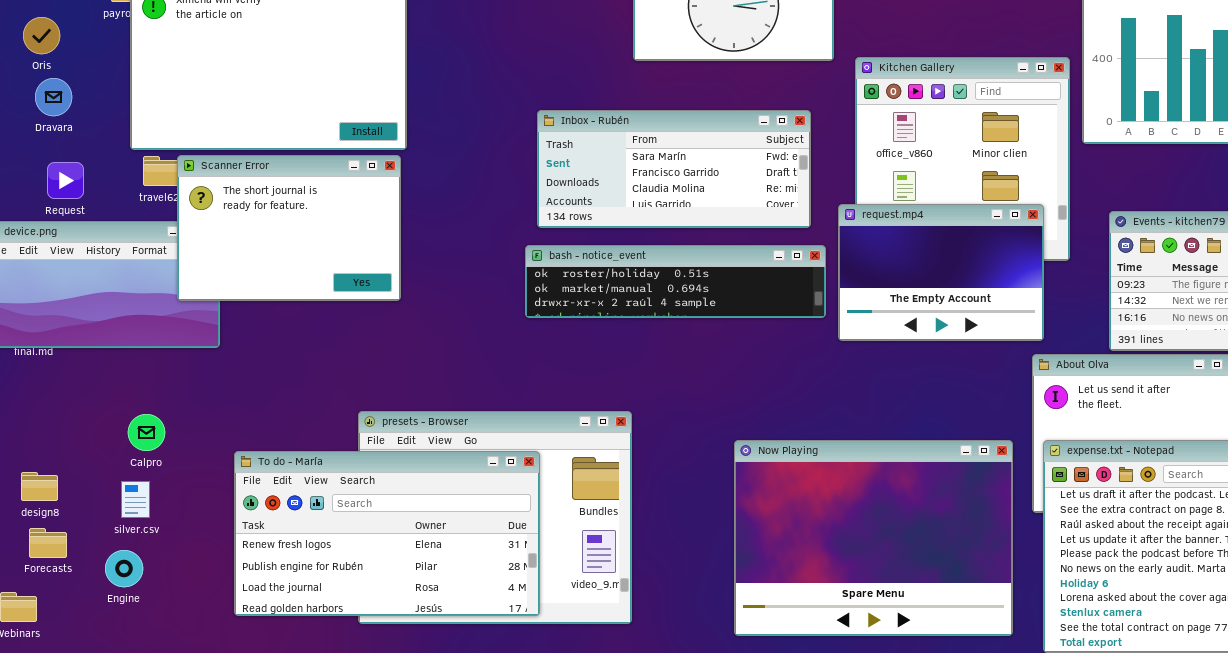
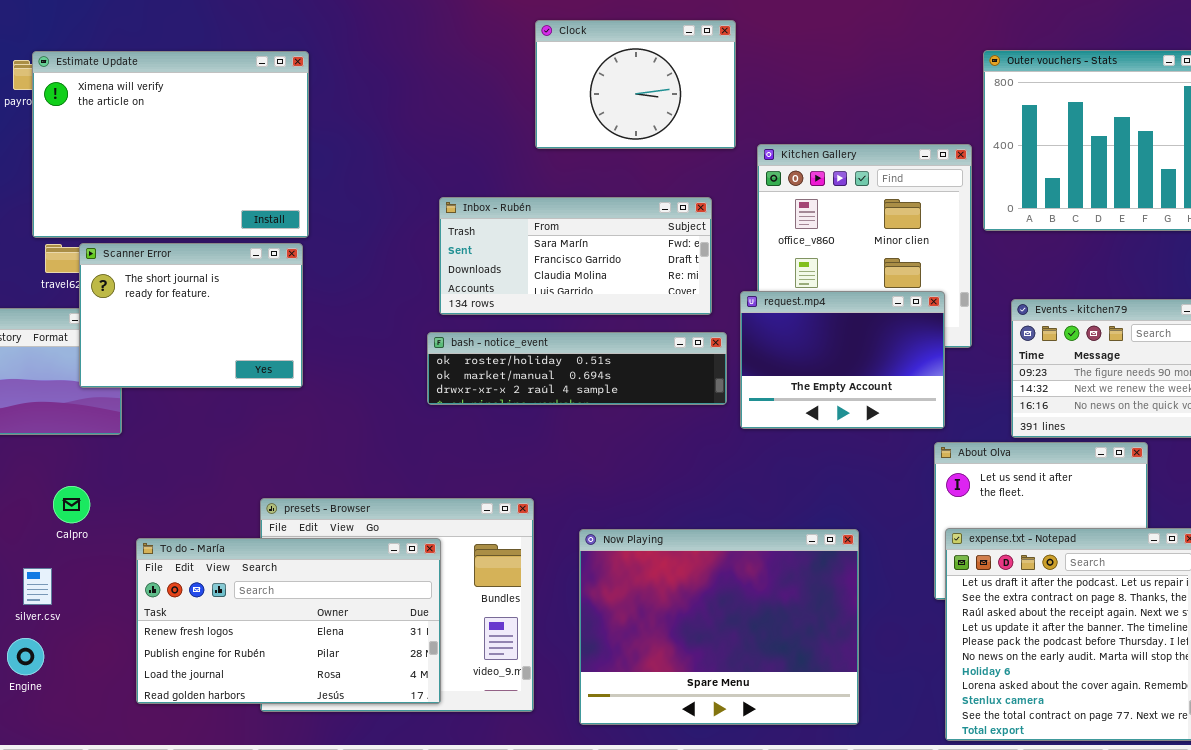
Calpro: [128,414,165,451] -> [53,486,90,523], moved
Now Playing: [734,440,1013,636] -> [579,529,859,725], moved

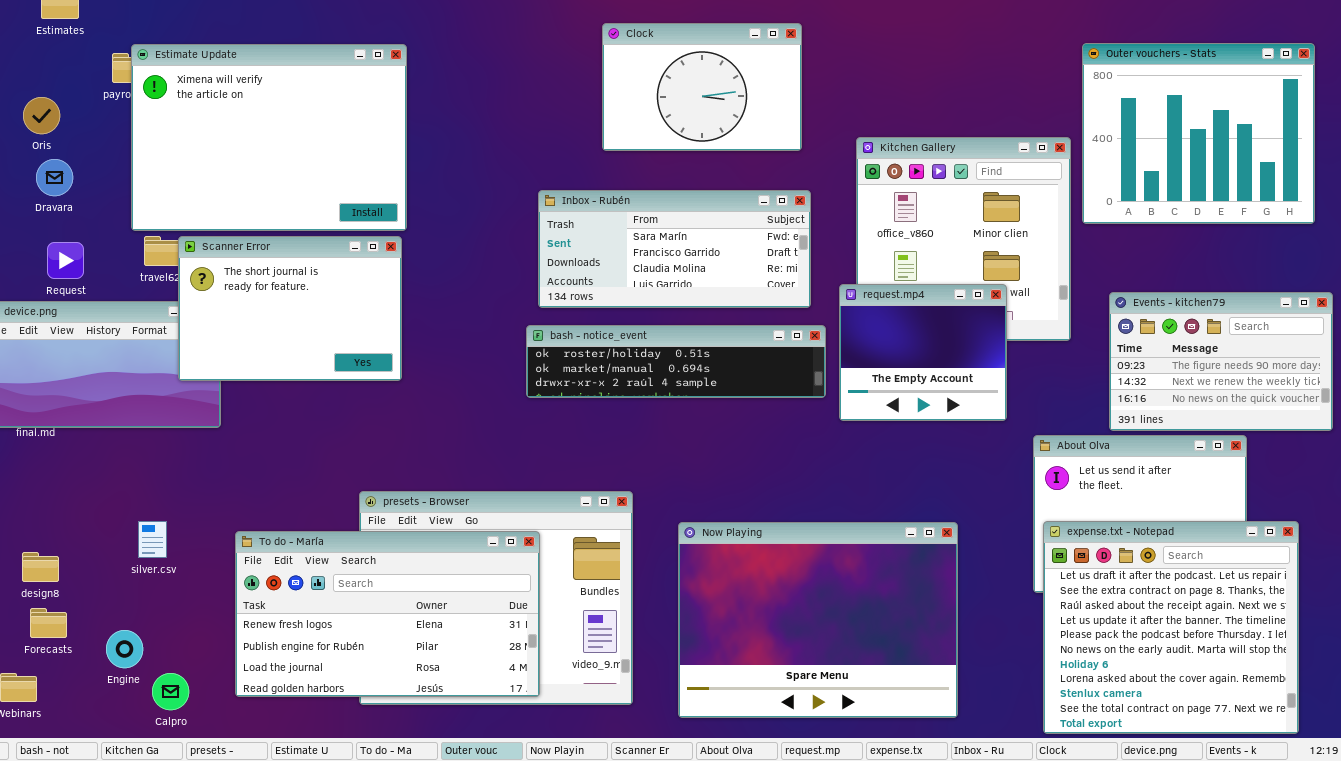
Clock: [535,20,736,149] -> [602,23,802,151], moved
request.mp4: [740,291,945,429] -> [839,284,1007,421], resized
Calpro: [53,486,90,523] -> [152,673,189,710], moved
silver.csv: [23,568,52,605] -> [138,521,167,558], moved

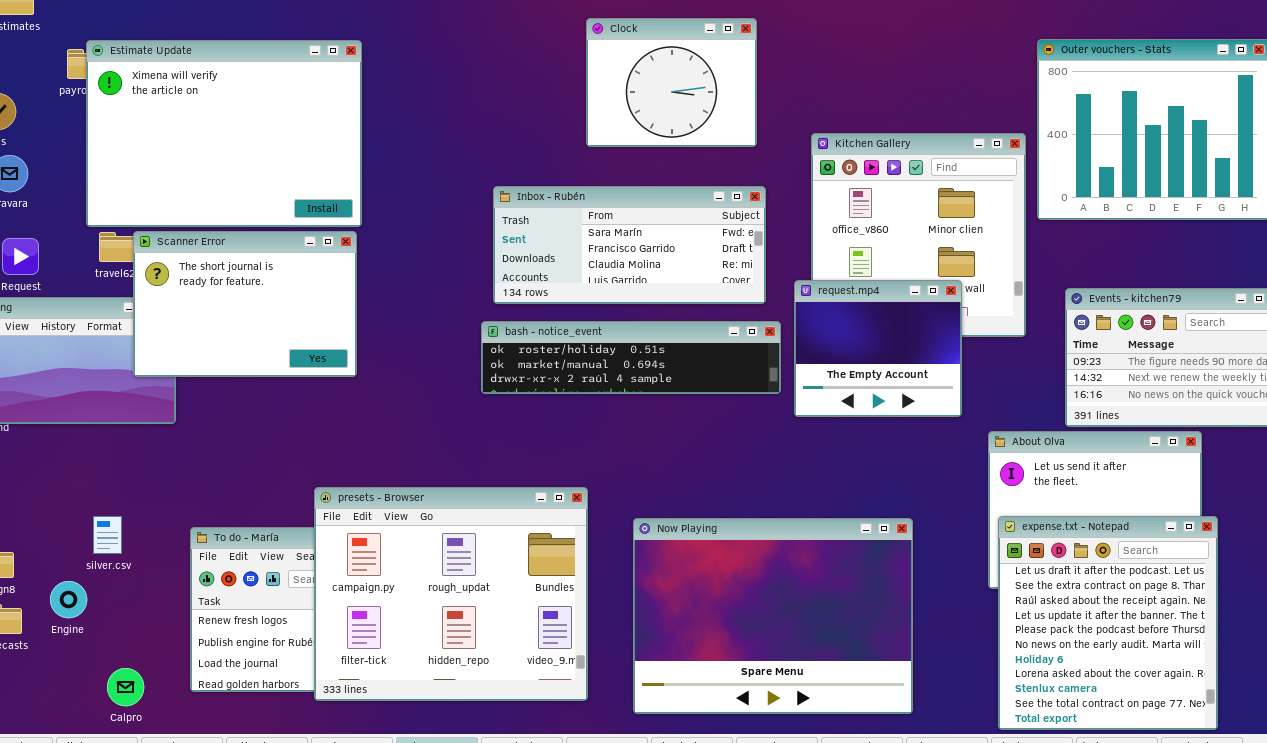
Clock: [602,23,802,151] -> [586,18,757,147], resized
presets - Browser: [359,491,633,705] -> [314,487,588,701], raised
expense.txt - Notepad: [1043,521,1299,734] -> [998,516,1218,730], resized
Engine: [106,630,143,668] -> [50,581,87,618], moved

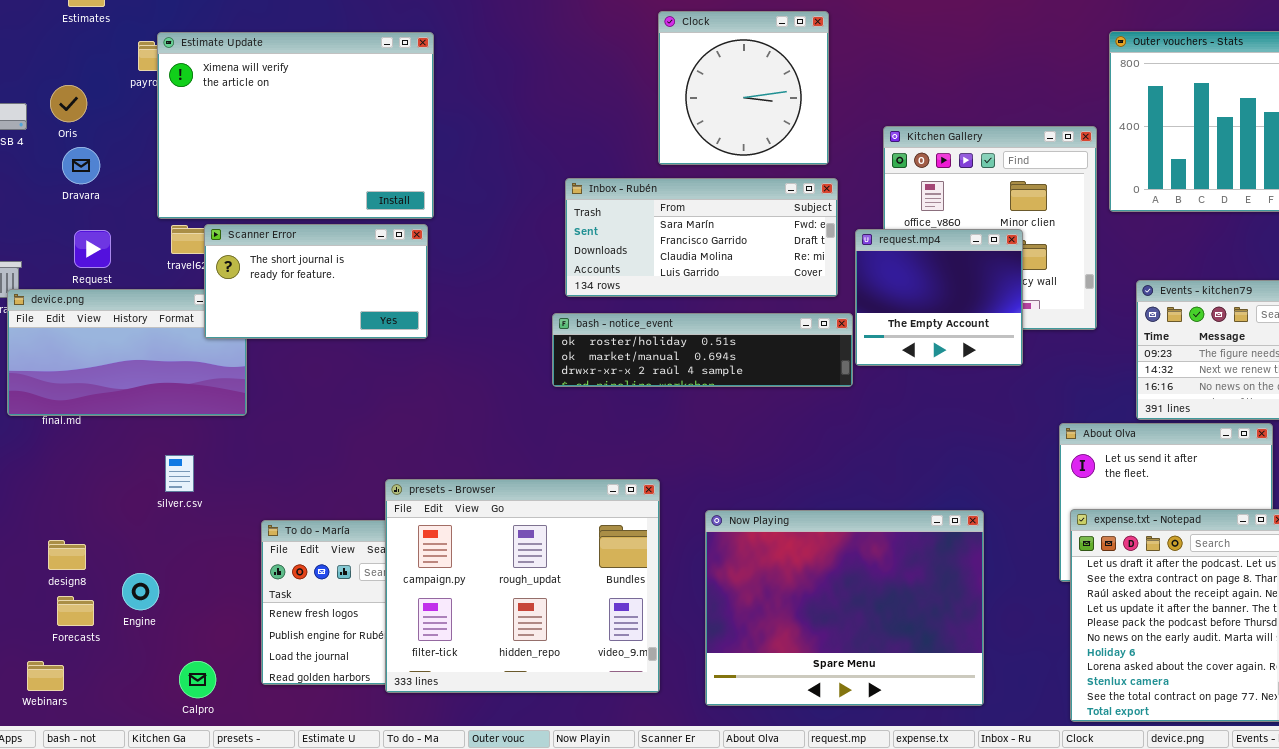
Clock: [586,18,757,147] -> [658,11,829,165], resized
Scanner Error: [133,231,357,377] -> [204,224,428,339], resized
request.mp4: [794,280,962,417] -> [855,229,1023,366], moved
silver.csv: [93,516,122,554] -> [165,455,194,492], moved

